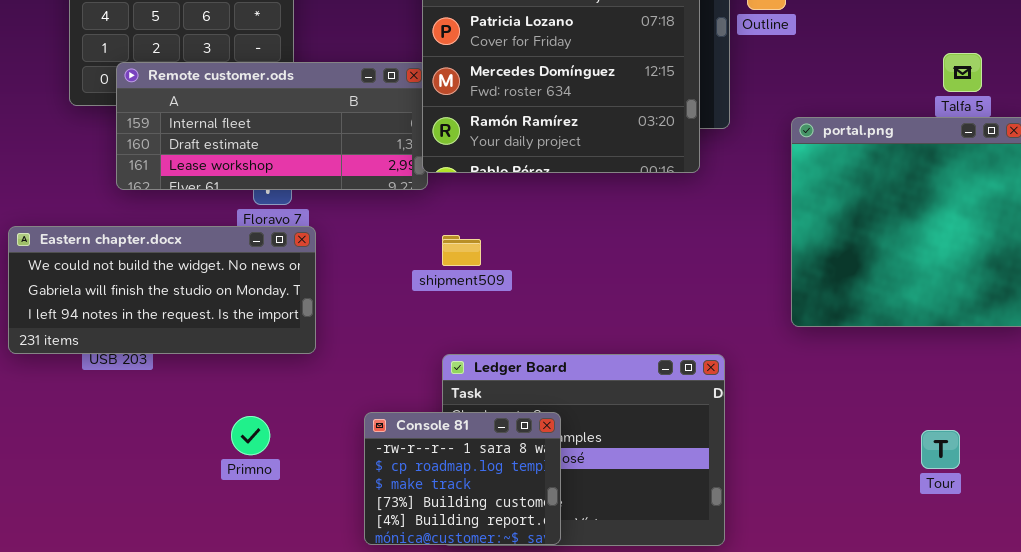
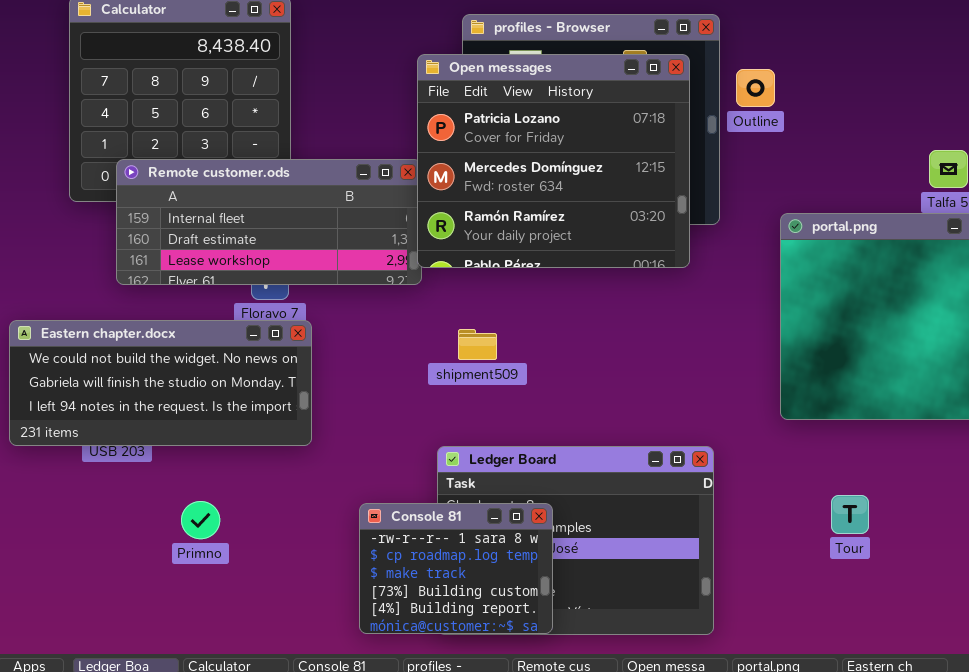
shipment509: [442,235,481,266] -> [458,329,497,360], moved
Primno: [231,416,270,455] -> [181,501,220,539], moved
Tour: [921,430,960,469] -> [831,495,869,534], moved

